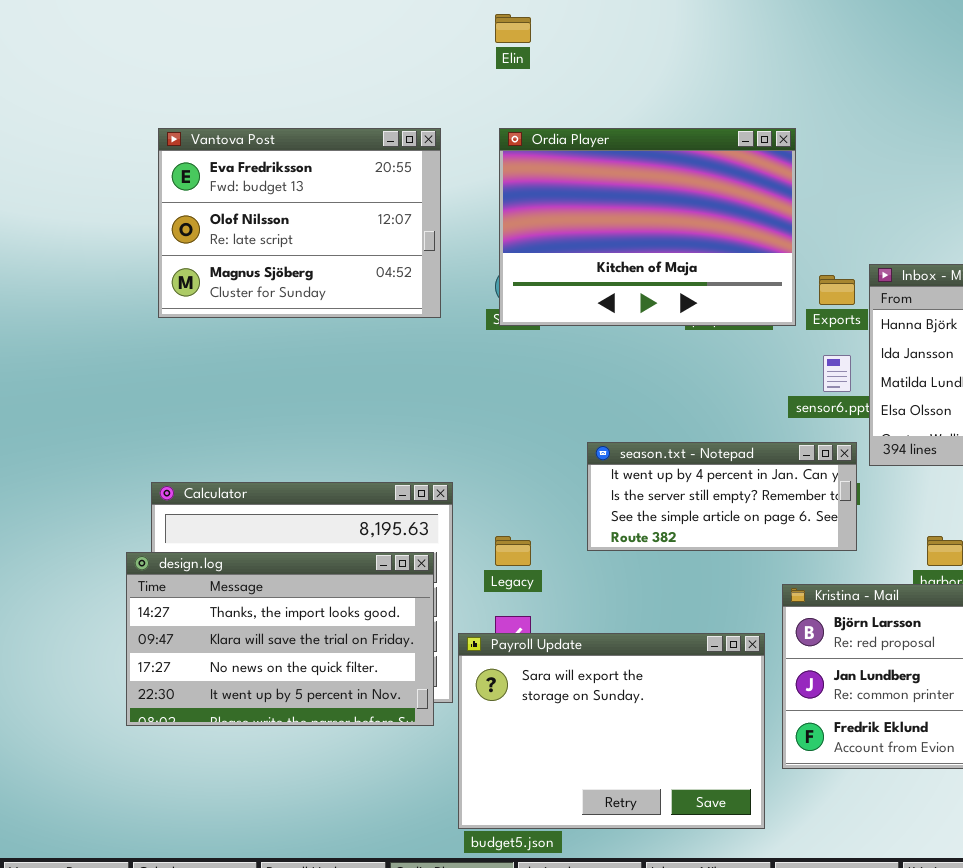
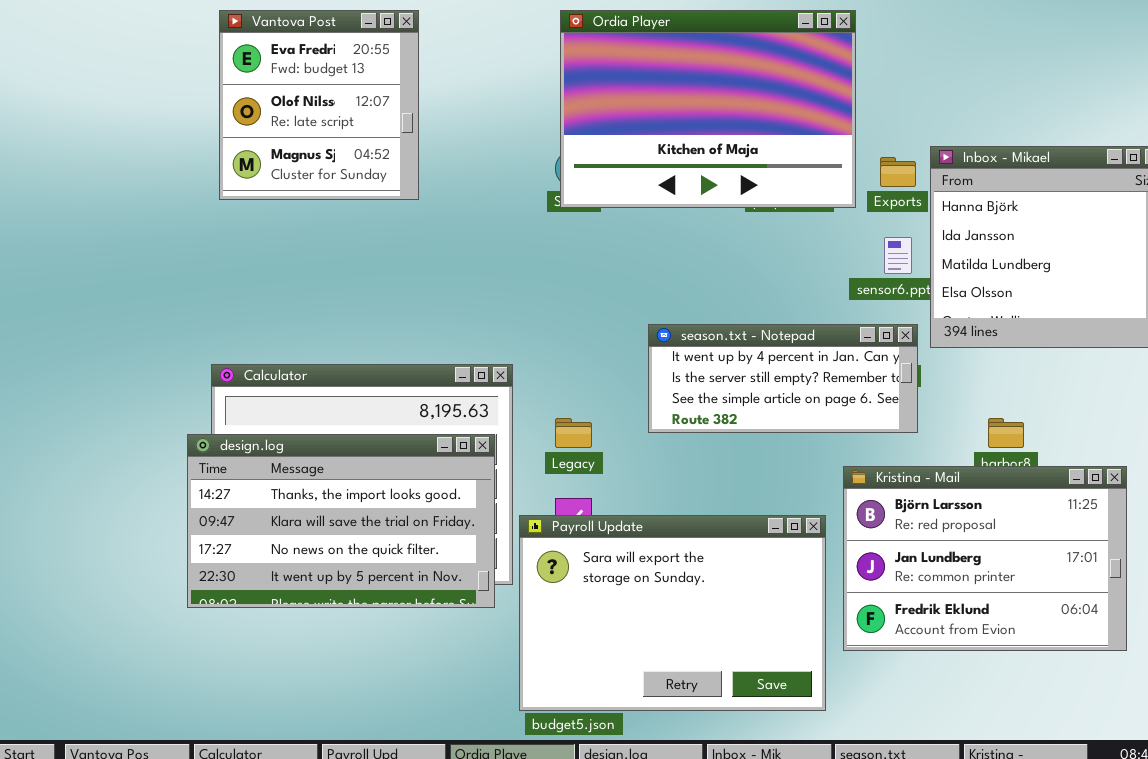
Vantova Post: [158,128,441,318] -> [219,10,419,200], resized

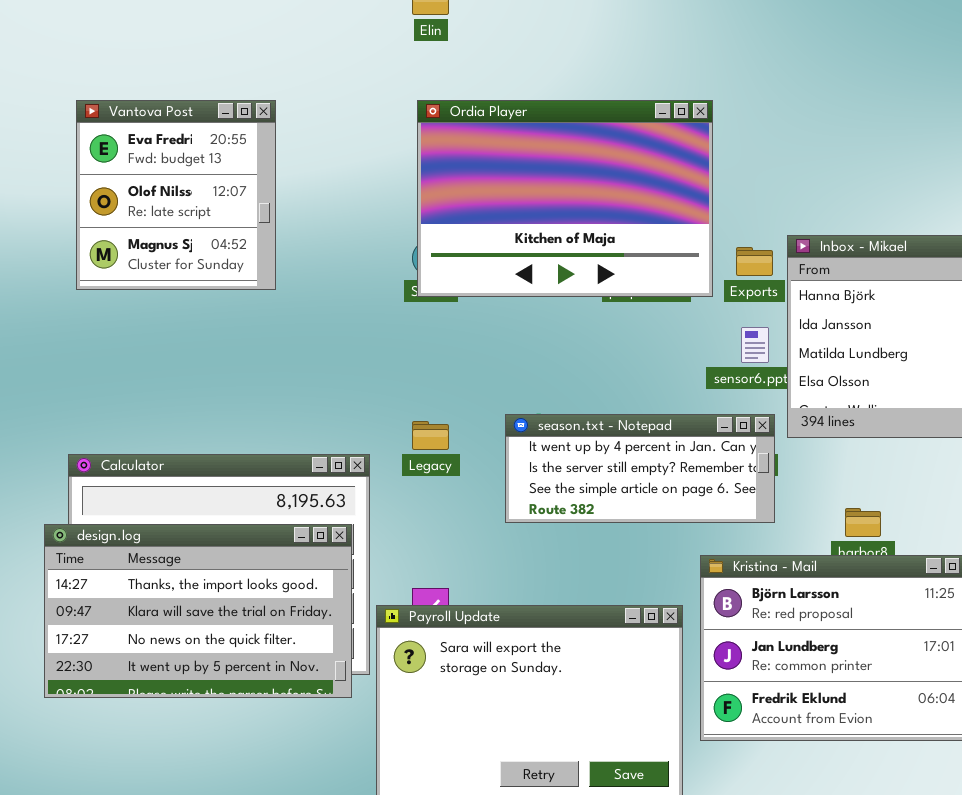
Legacy: [555,418,592,448] -> [412,421,449,450], moved

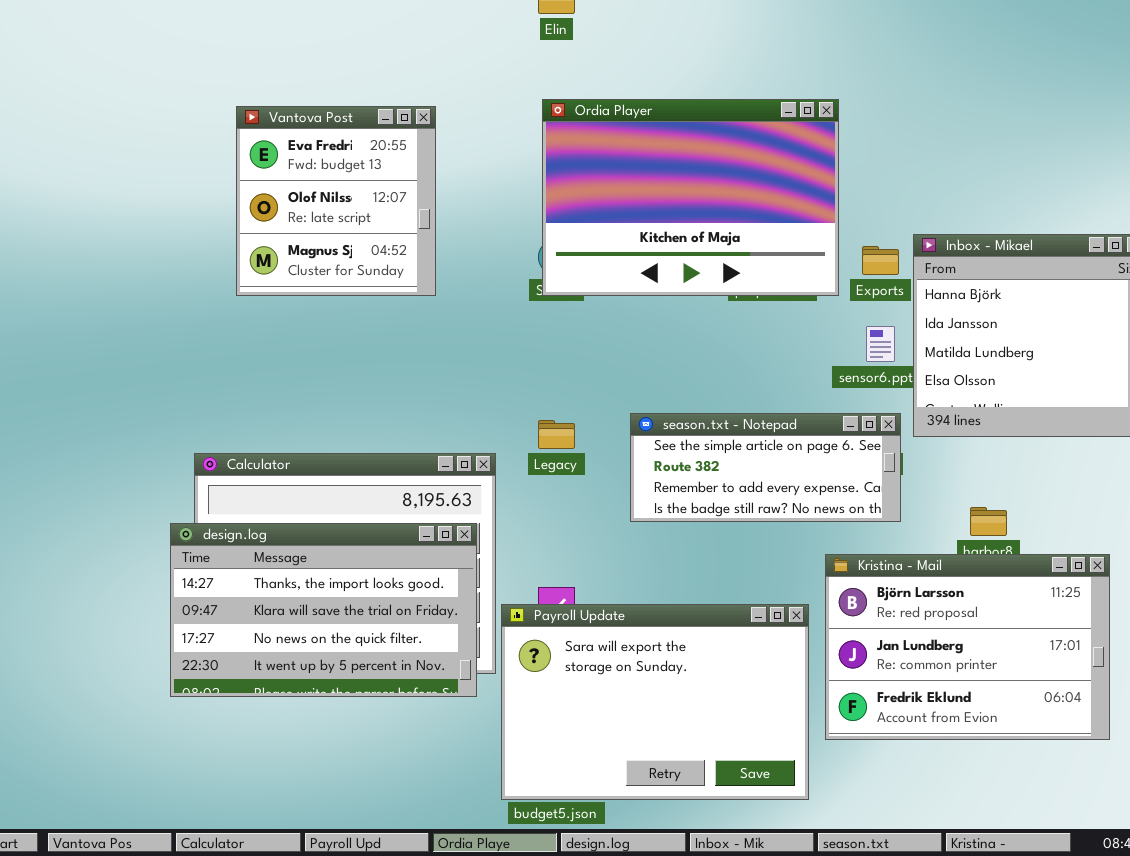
Vantova Post: [76,100,276,290] -> [236,106,436,296], moved
season.txt - Notepad: [505,414,775,523] -> [630,413,901,522], scrolled down 2 rows

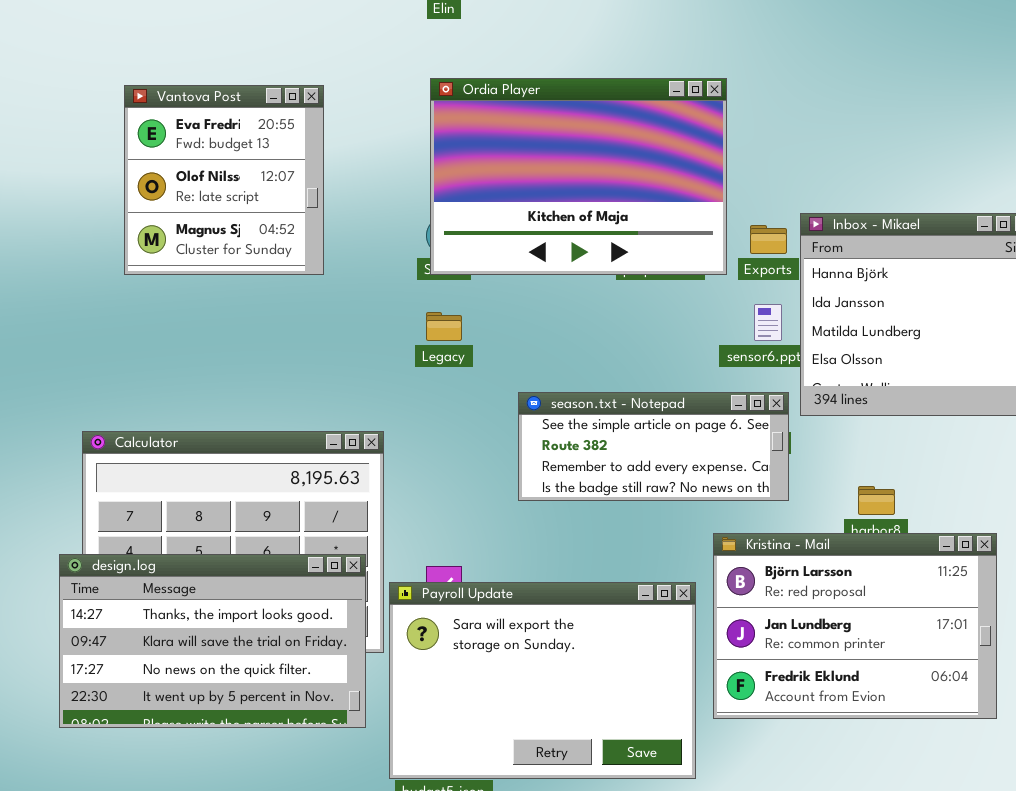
Legacy: [538,420,575,449] -> [426,312,462,341], moved
design.log: [170,523,477,697] -> [59,554,366,728], moved

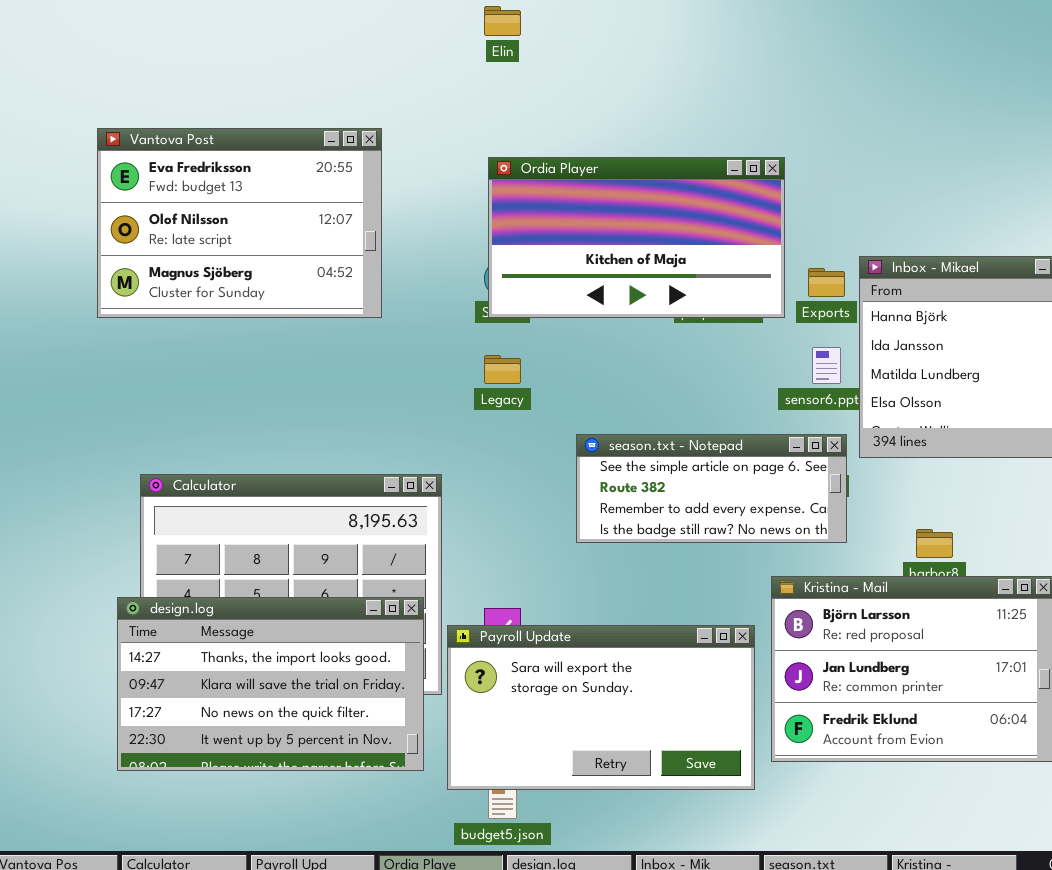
Ordia Player: [430,78,727,275] -> [488,157,785,318], resized
Vantova Post: [124,85,324,275] -> [97,128,382,318], resized
Payroll Update: [389,582,696,779] -> [447,625,755,790], resized

